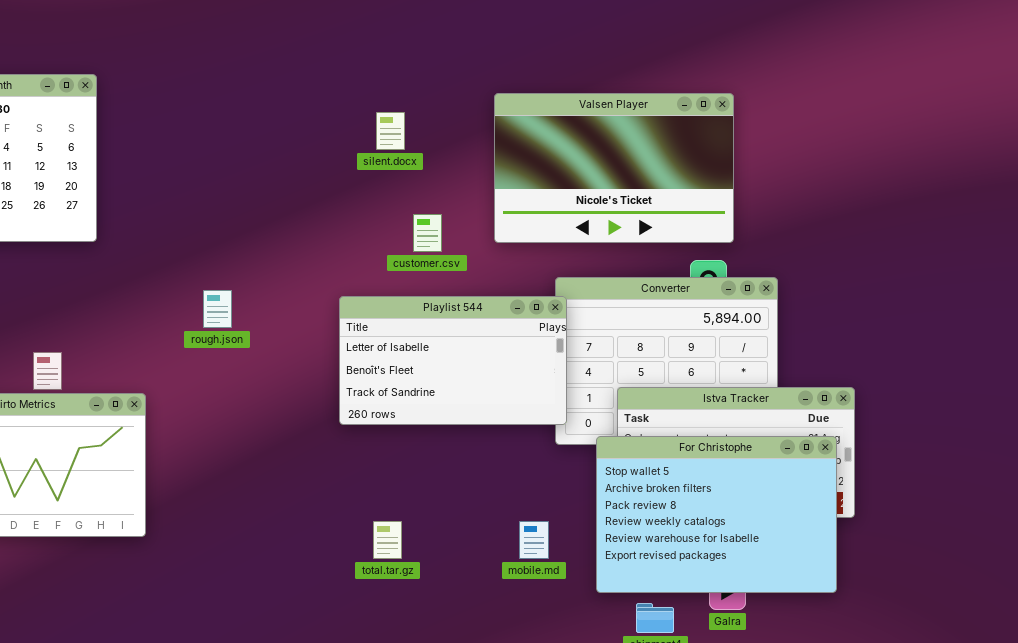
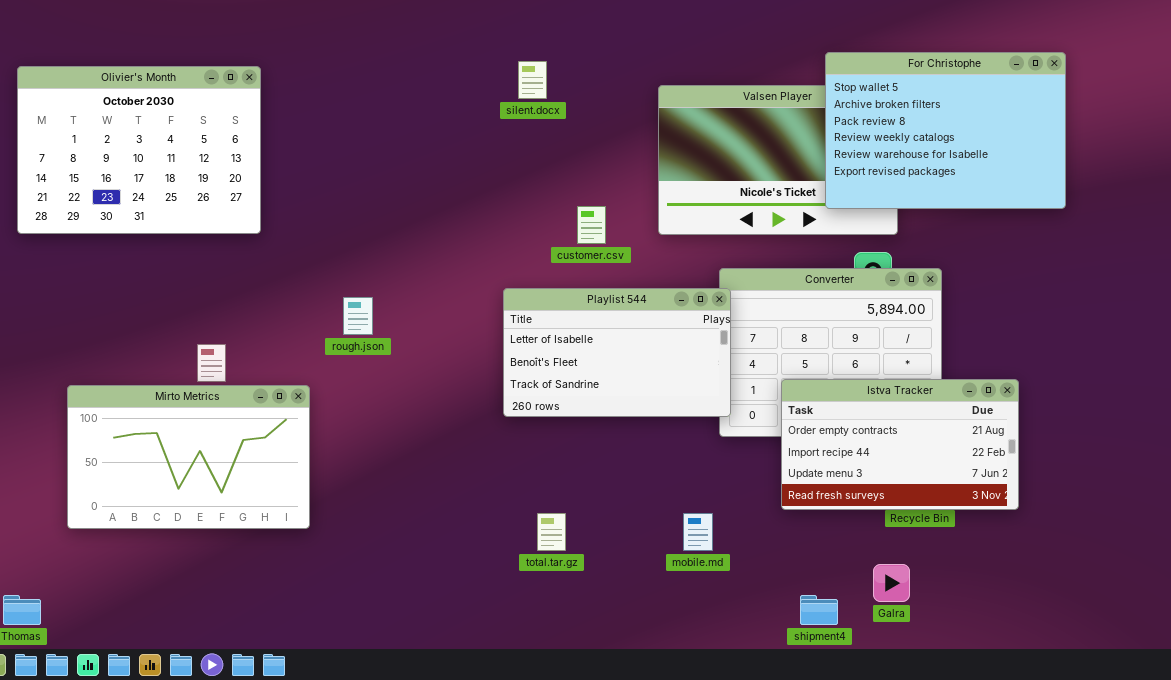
silent.docx: [376,112,405,150] -> [518,61,547,99], moved
rough.json: [203,290,232,328] -> [343,297,373,335], moved
For Christophe: [596,436,837,593] -> [825,52,1066,209], moved

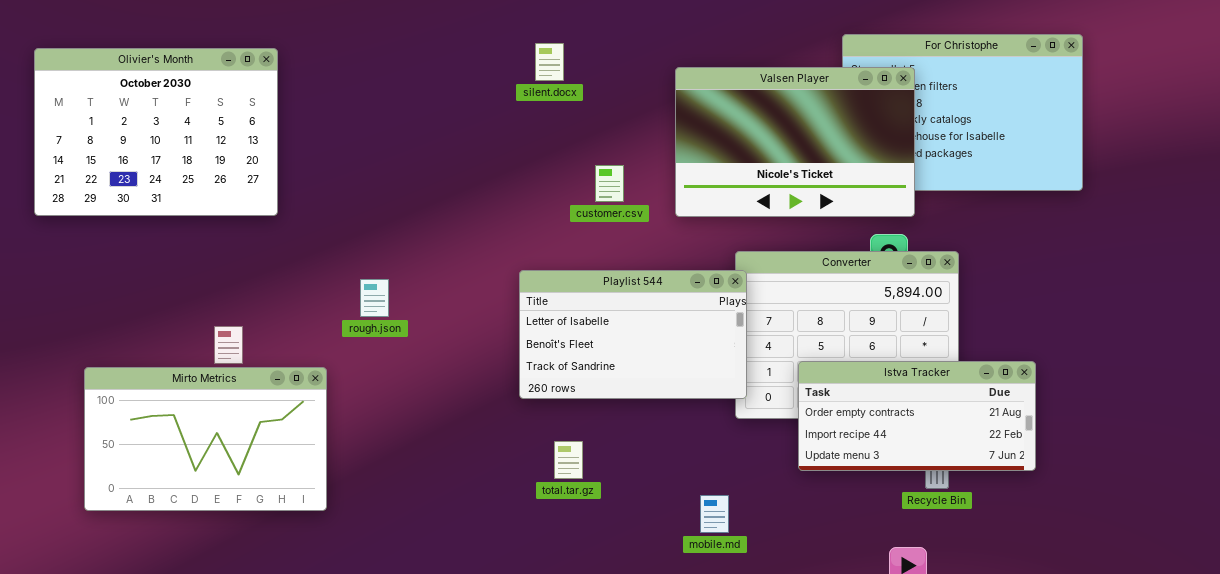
Valsen Player: [658,85,898,235] -> [675,67,915,217], raised
customer.csv: [577,206,606,244] -> [595,165,624,202], moved
Istva Tracker: [781,379,1019,510] -> [798,361,1036,471], resized
total.tar.gz: [537,513,566,551] -> [554,441,583,479], moved

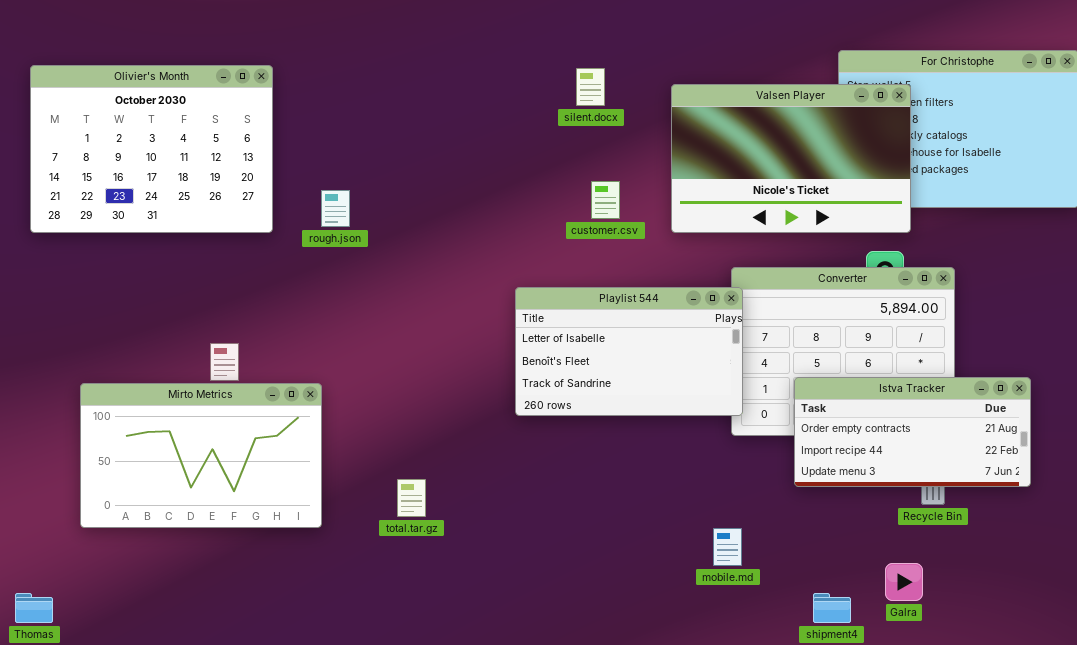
silent.docx: [535,43,564,81] -> [576,68,605,106], moved
rough.json: [360,279,389,317] -> [321,190,350,227], moved
total.tar.gz: [554,441,583,479] -> [397,479,426,517], moved
mobile.md: [700,495,729,533] -> [713,528,742,566], moved

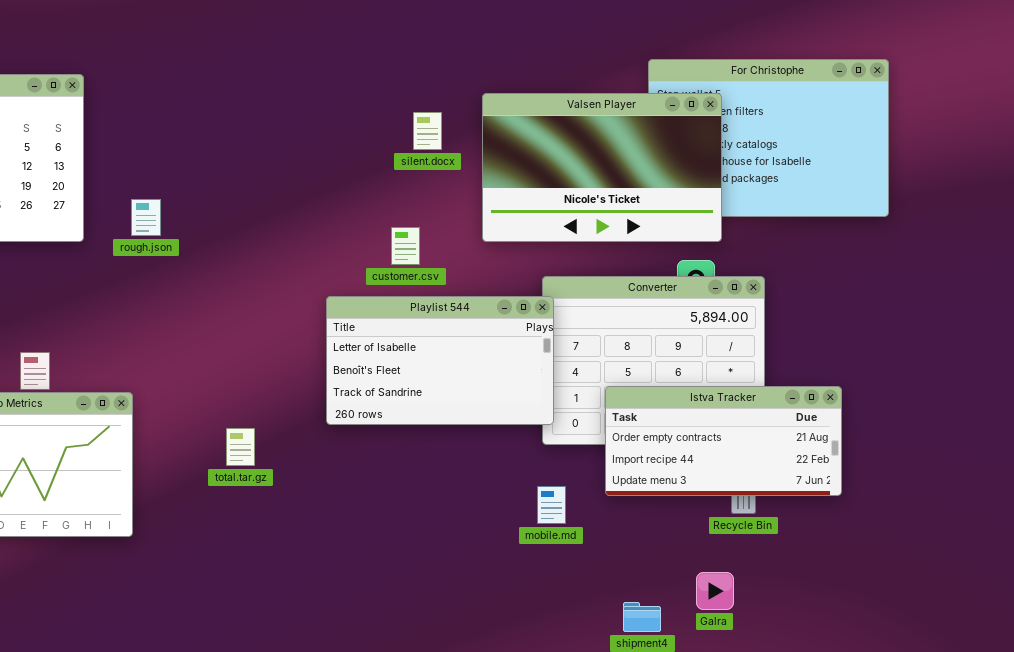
silent.docx: [576,68,605,106] -> [413,112,442,150], moved
customer.csv: [591,181,620,219] -> [391,227,420,265], moved
total.tar.gz: [397,479,426,517] -> [226,428,255,466], moved
mobile.md: [713,528,742,566] -> [537,486,566,524], moved

